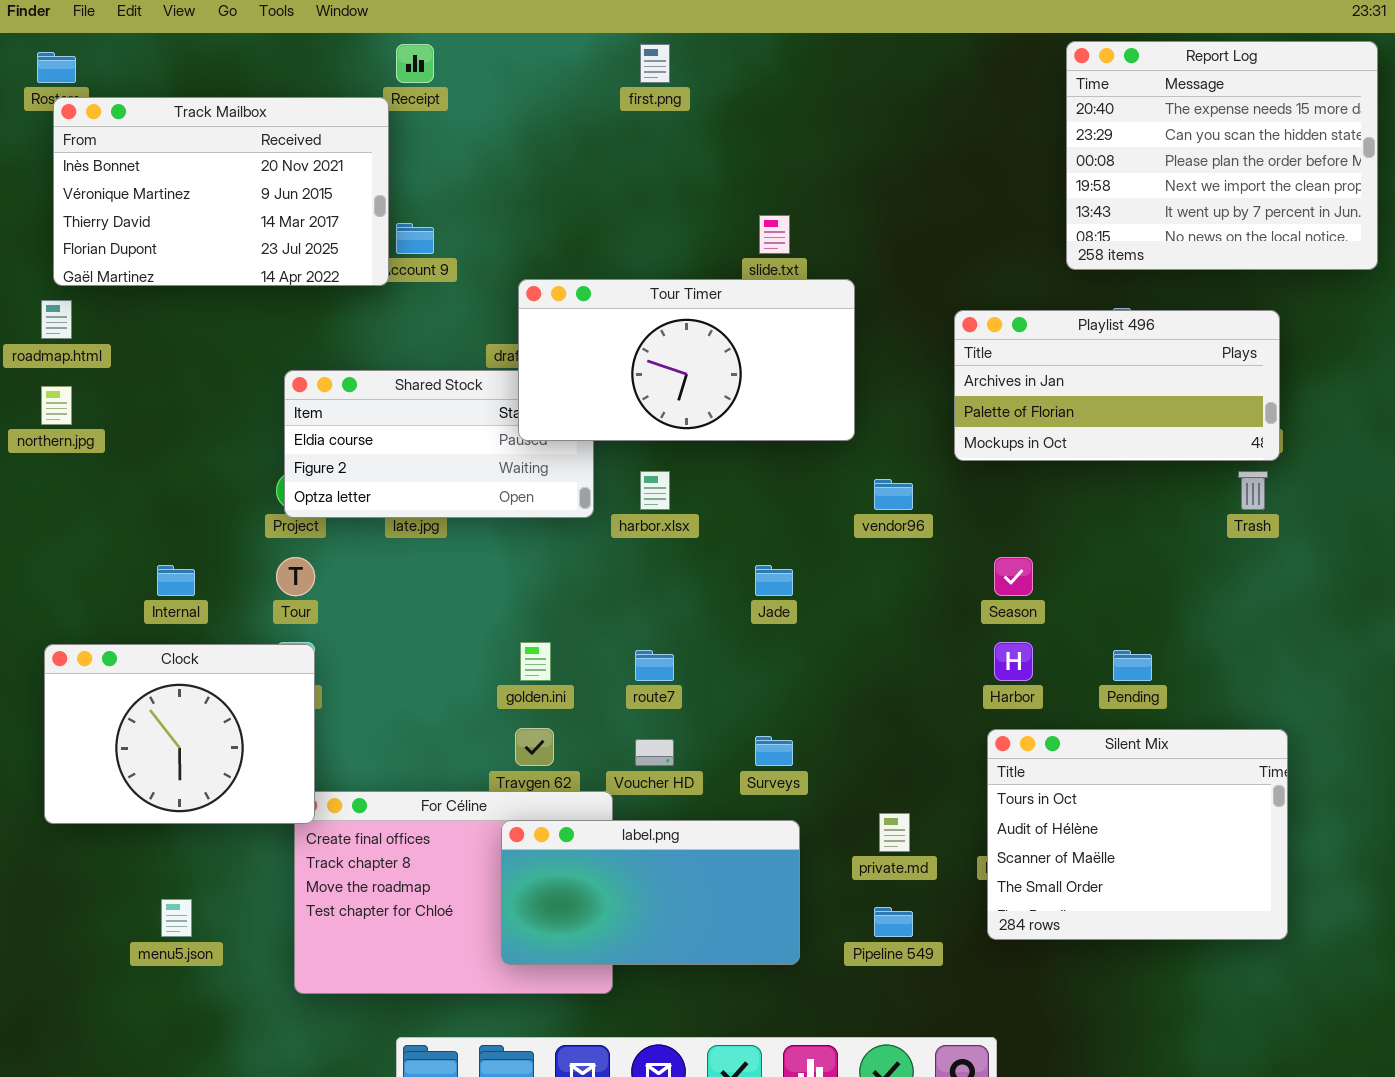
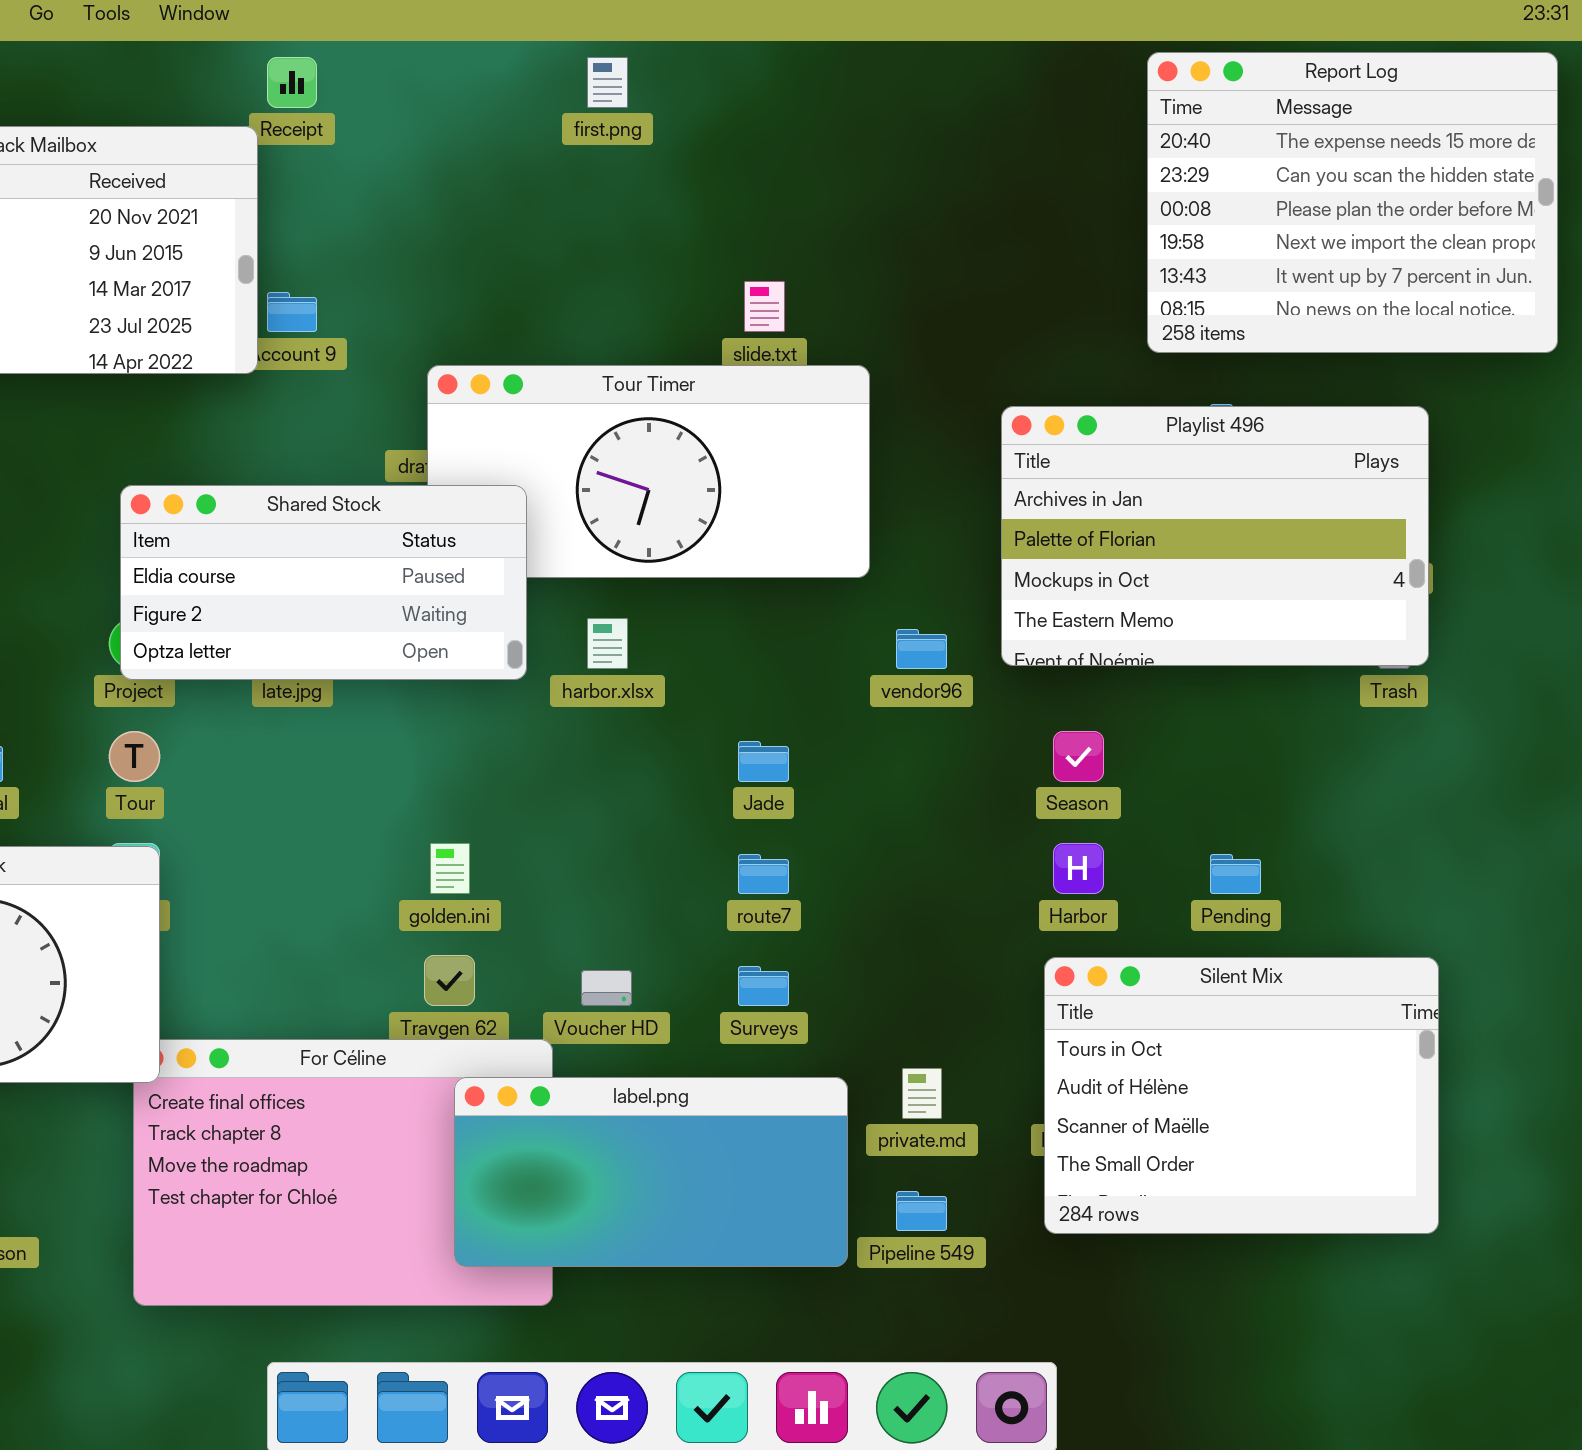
Playlist 496: [954,310,1280,461] -> [1001,406,1429,666], resized
Shared Stock: [284,370,594,518] -> [120,485,527,680], raised
route7: [635,650,674,681] -> [738,854,789,894], moved
label.png: [501,820,800,965] -> [454,1077,848,1267], moved

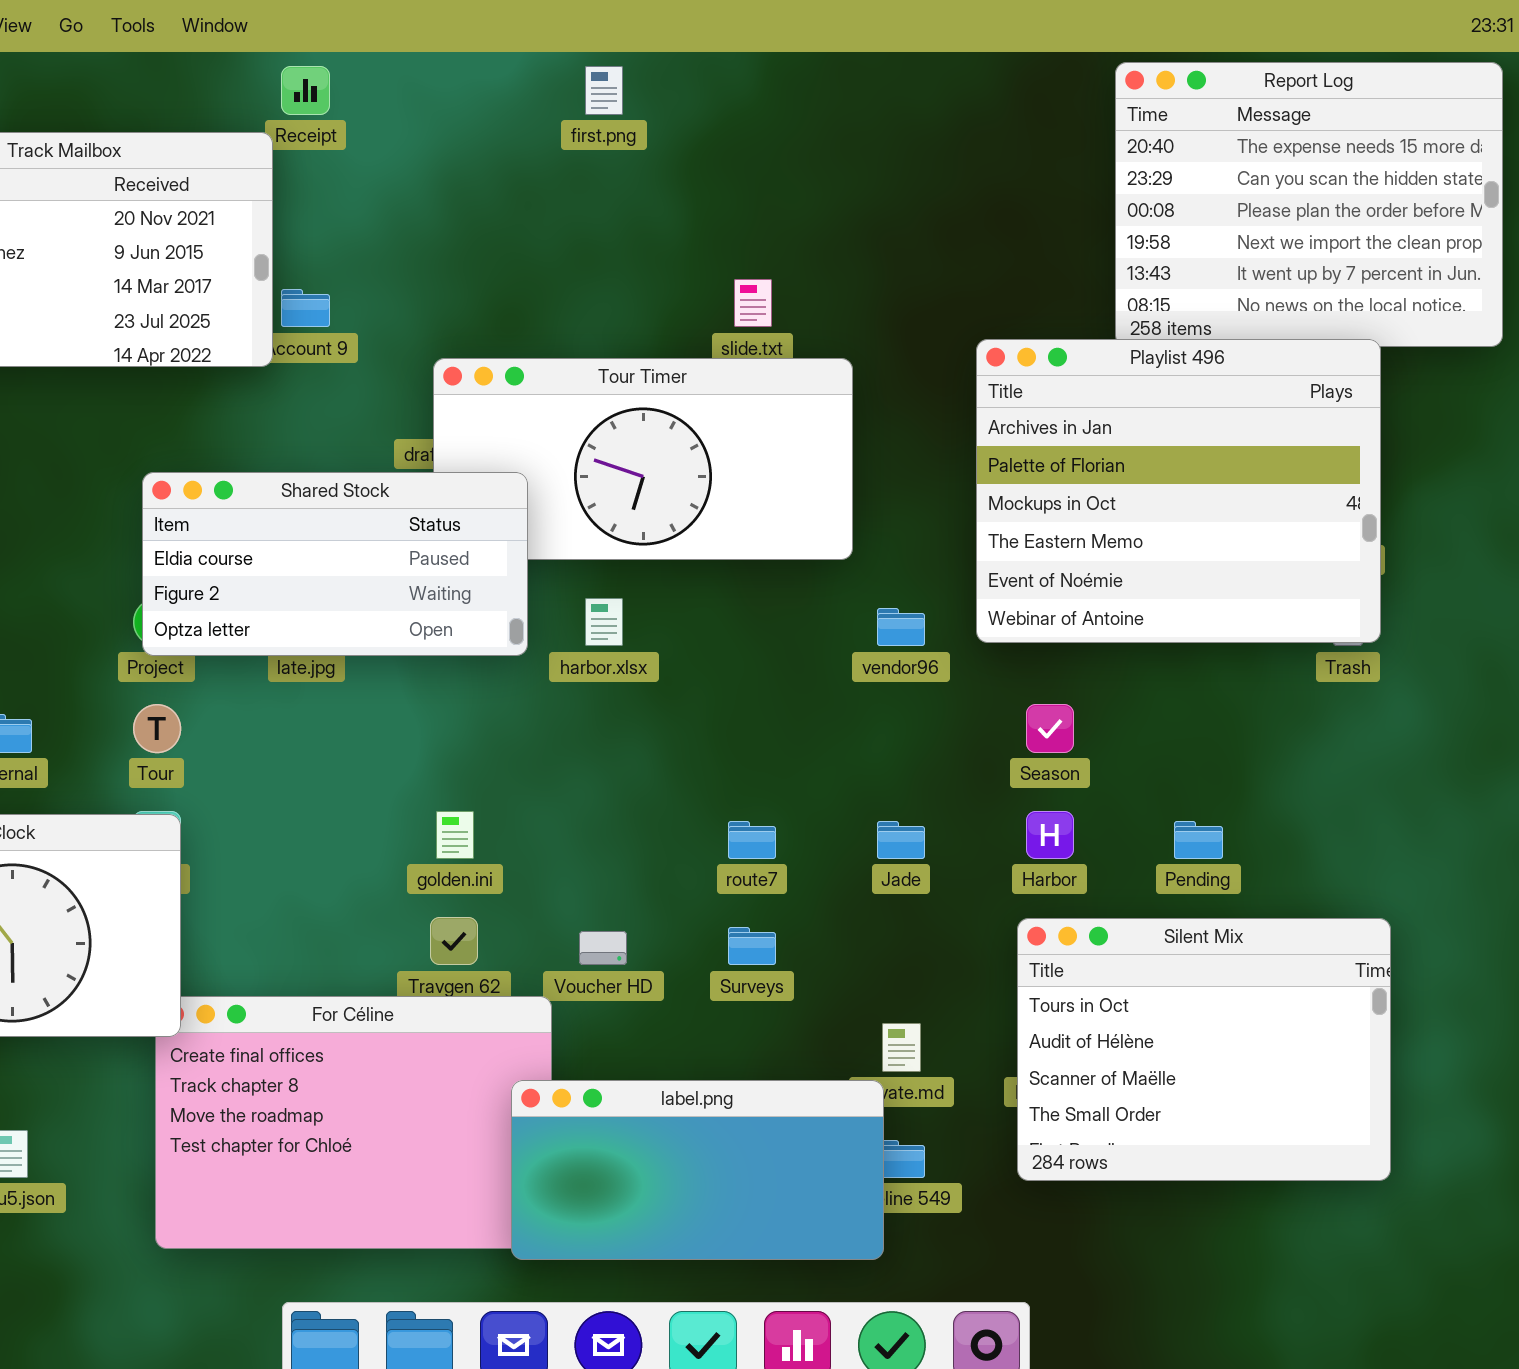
Playlist 496: [1001,406,1429,666] -> [976,339,1381,643], resized
Jade: [738,741,789,782] -> [877,821,925,859], moved
label.png: [454,1077,848,1267] -> [511,1080,884,1260], moved

